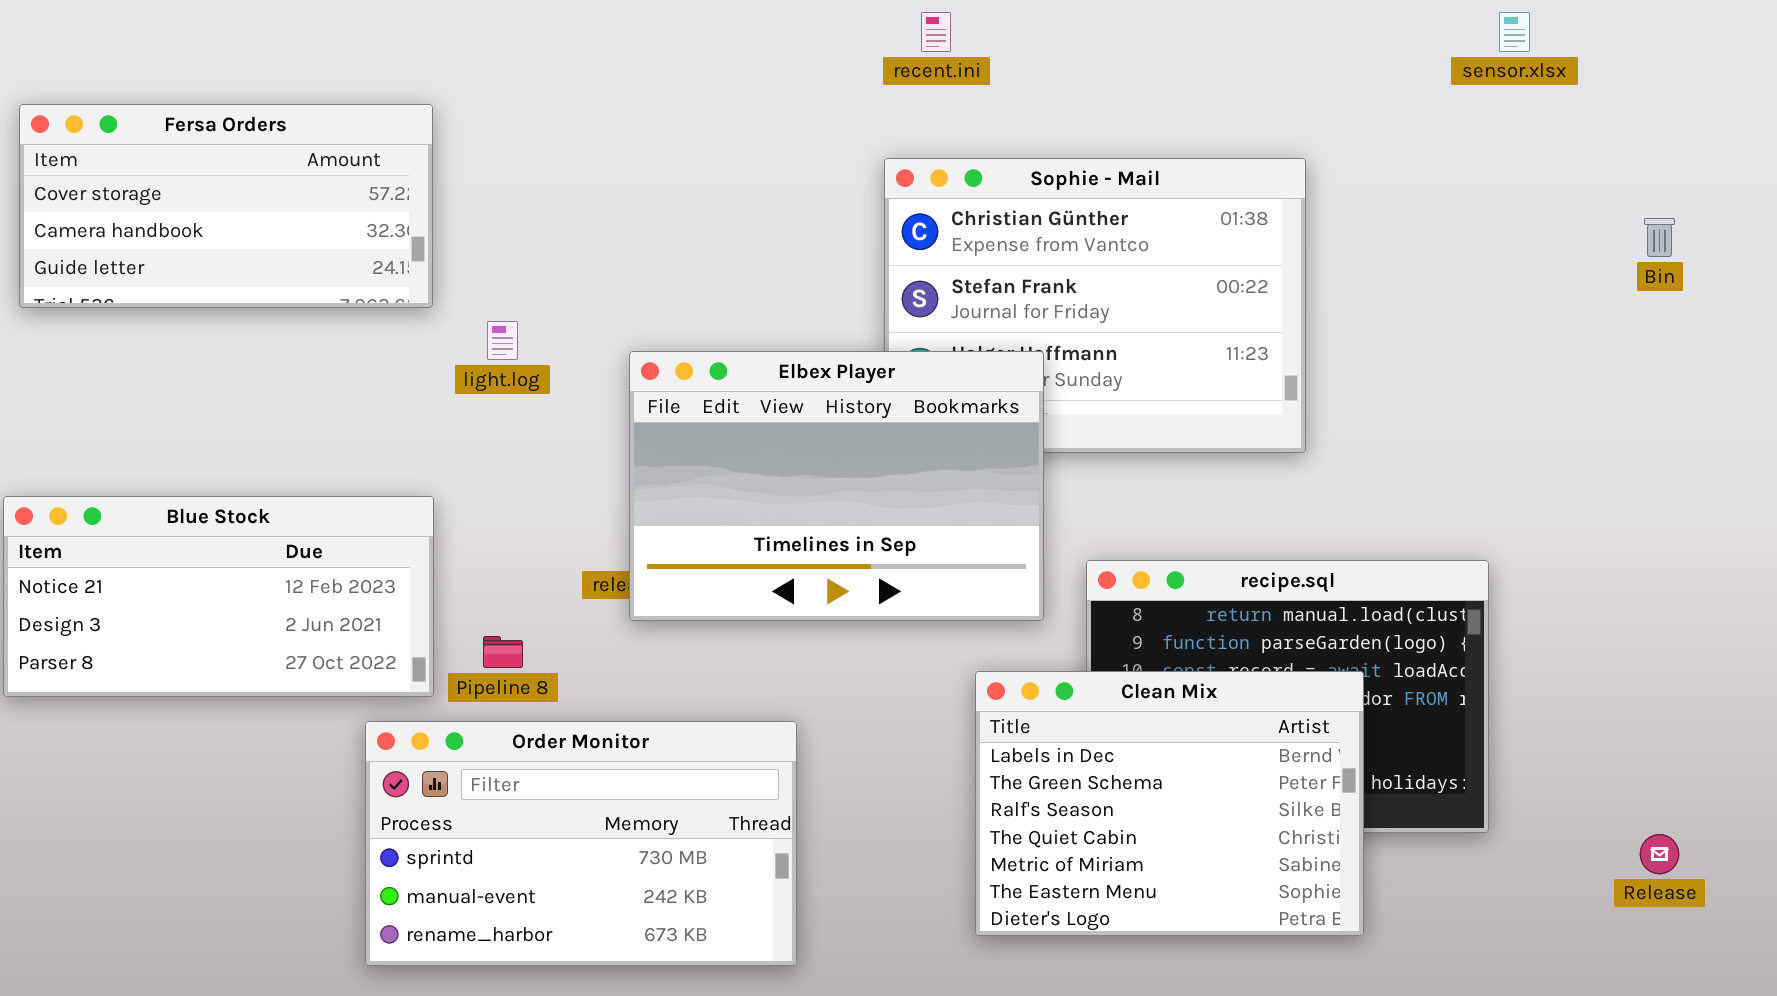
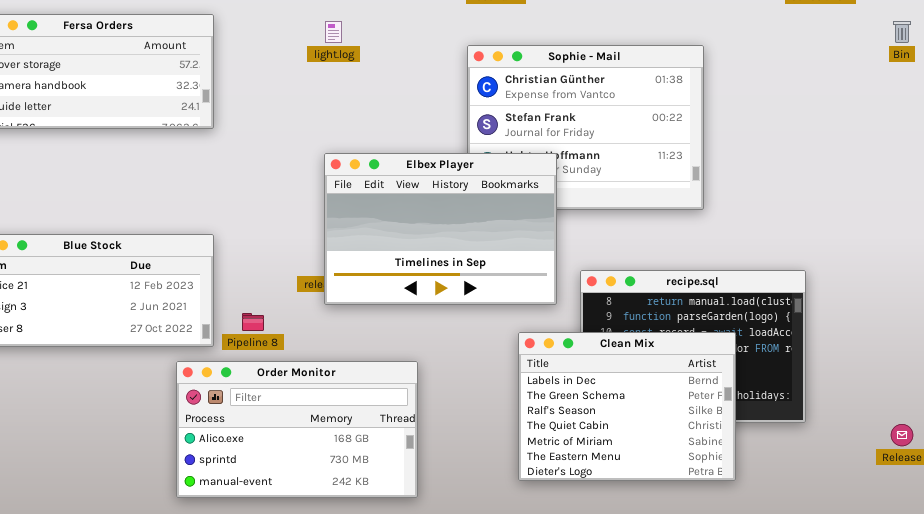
Bin: [1644,218,1675,257] -> [893,21,911,43], moved
light.log: [487,321,518,360] -> [325,21,342,43], moved
Order Monitor: [365,721,797,966] -> [176,361,418,498], scrolled up 1 row

